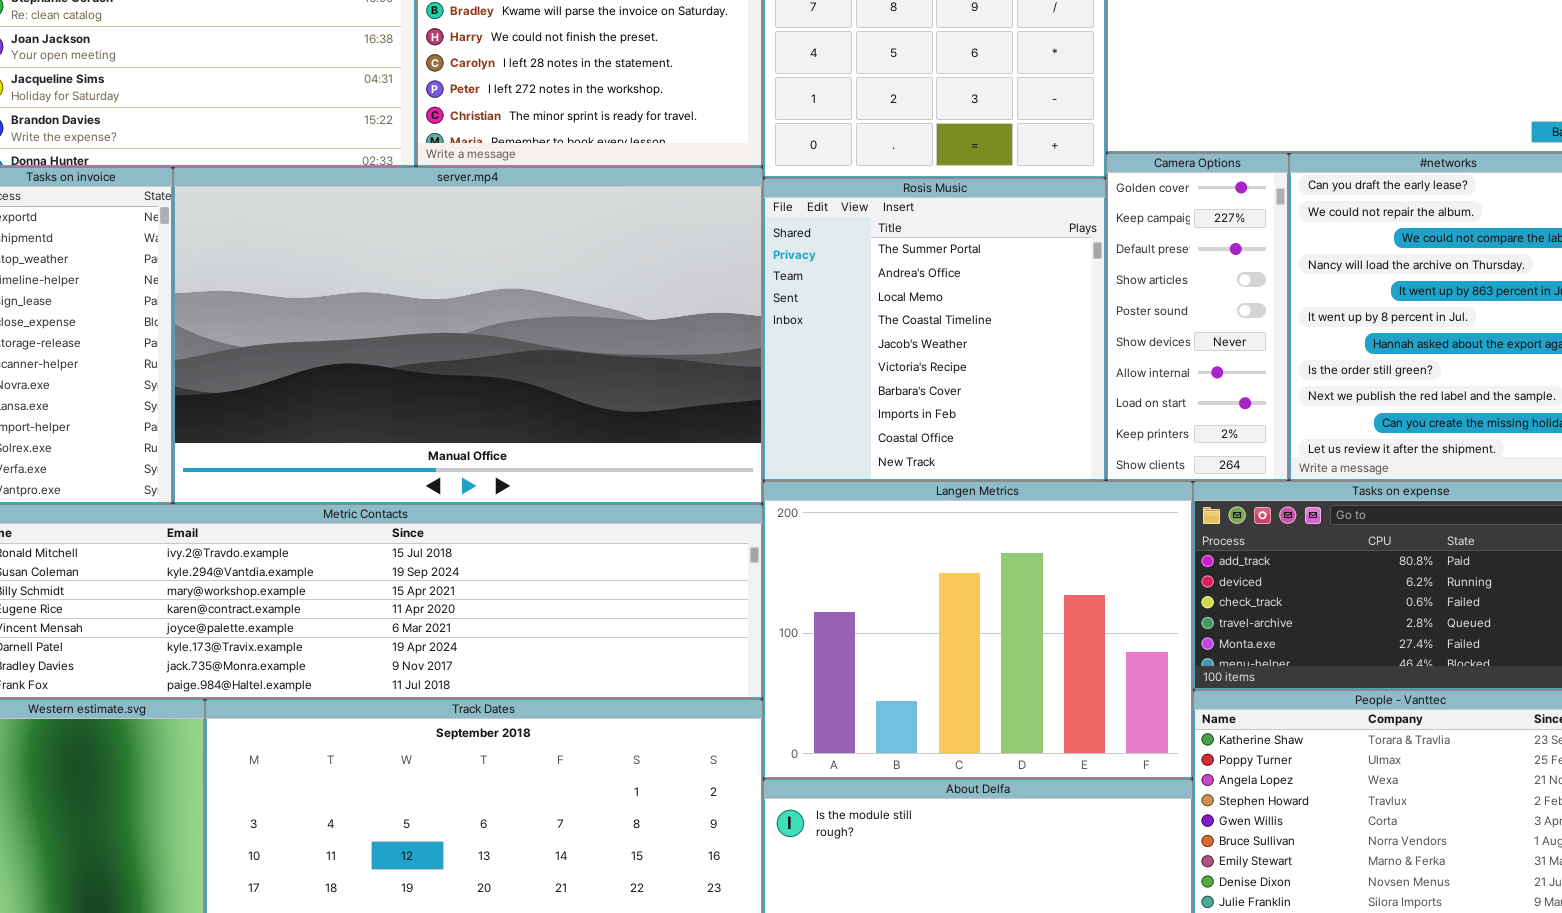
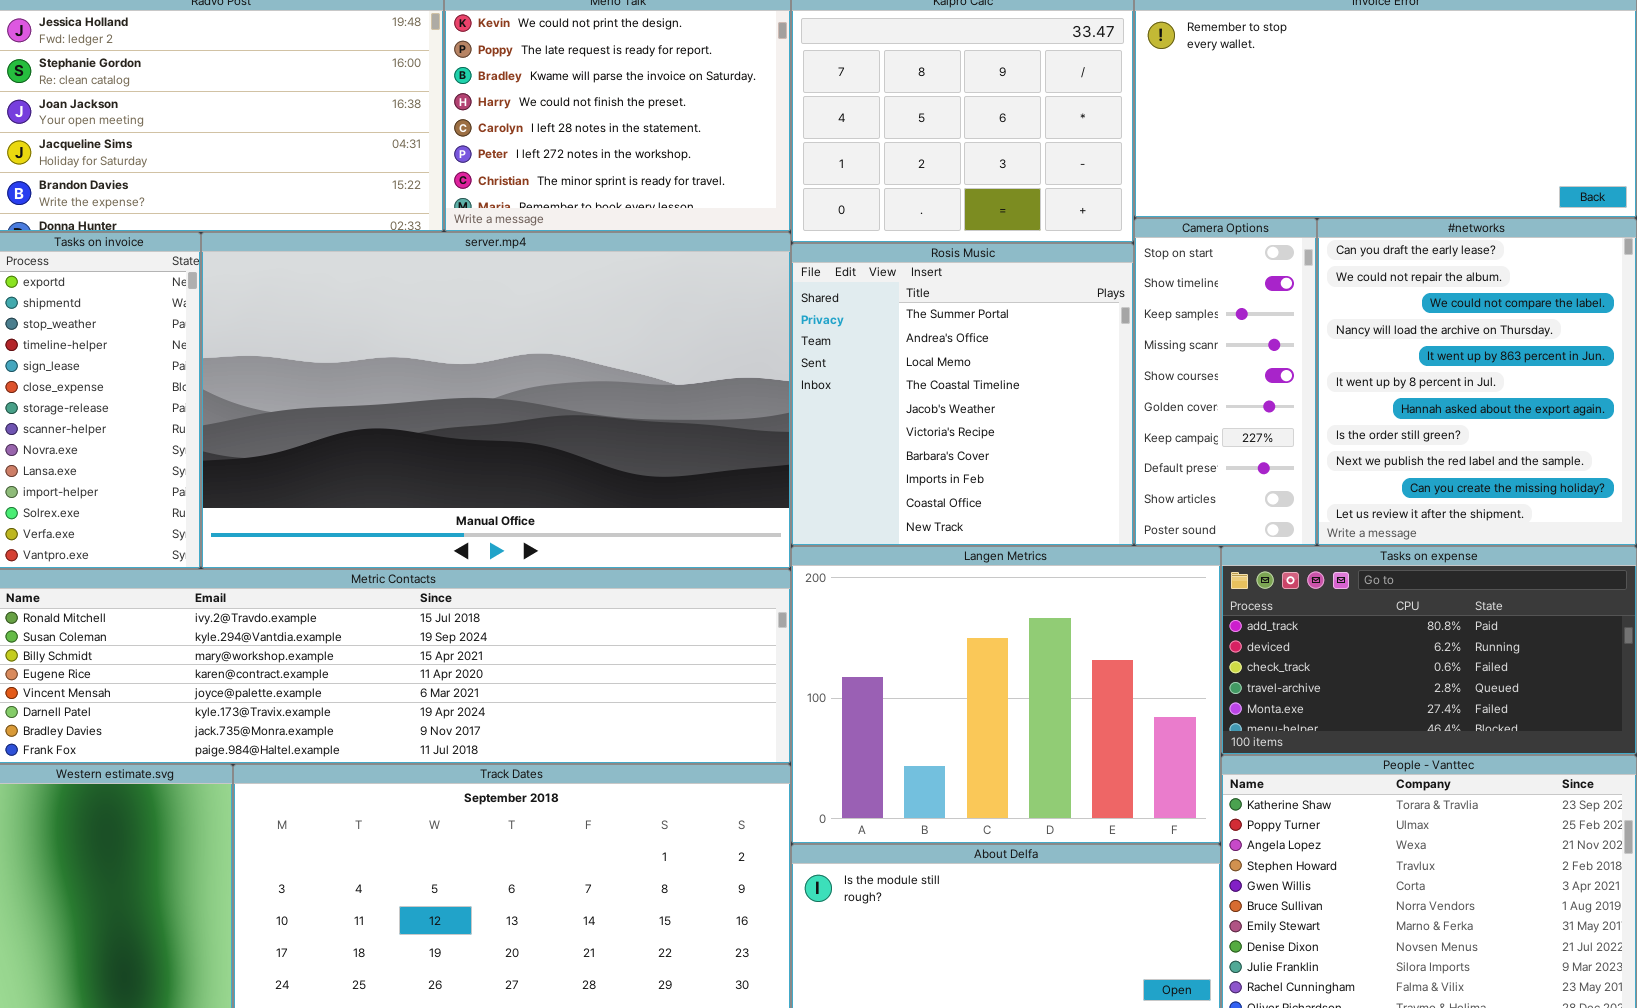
Camera Options: [1106,153,1289,481] -> [1134,218,1317,546], scrolled up 5 rows

